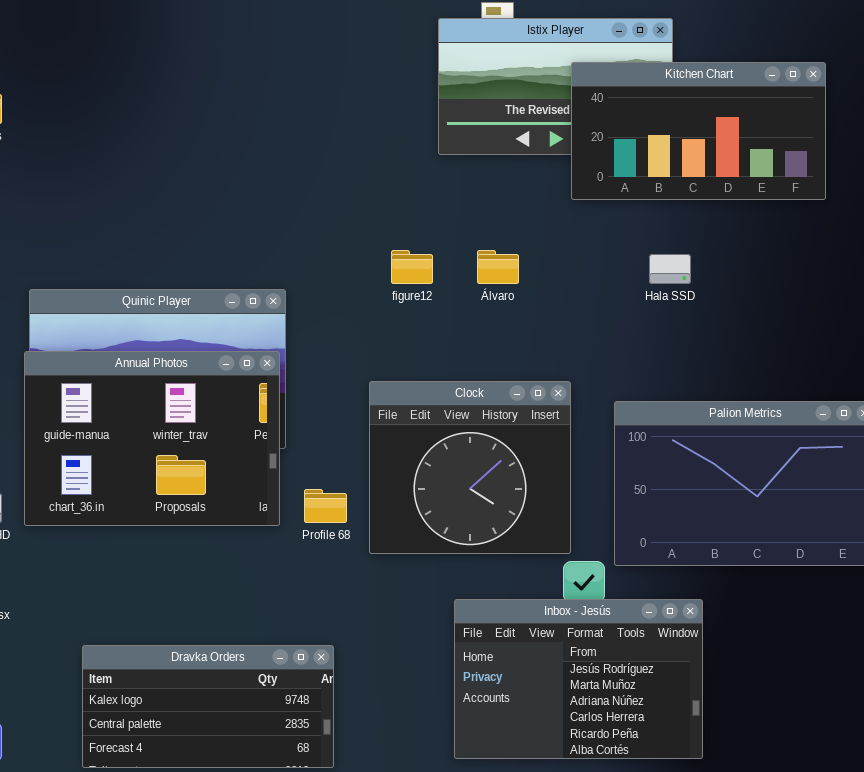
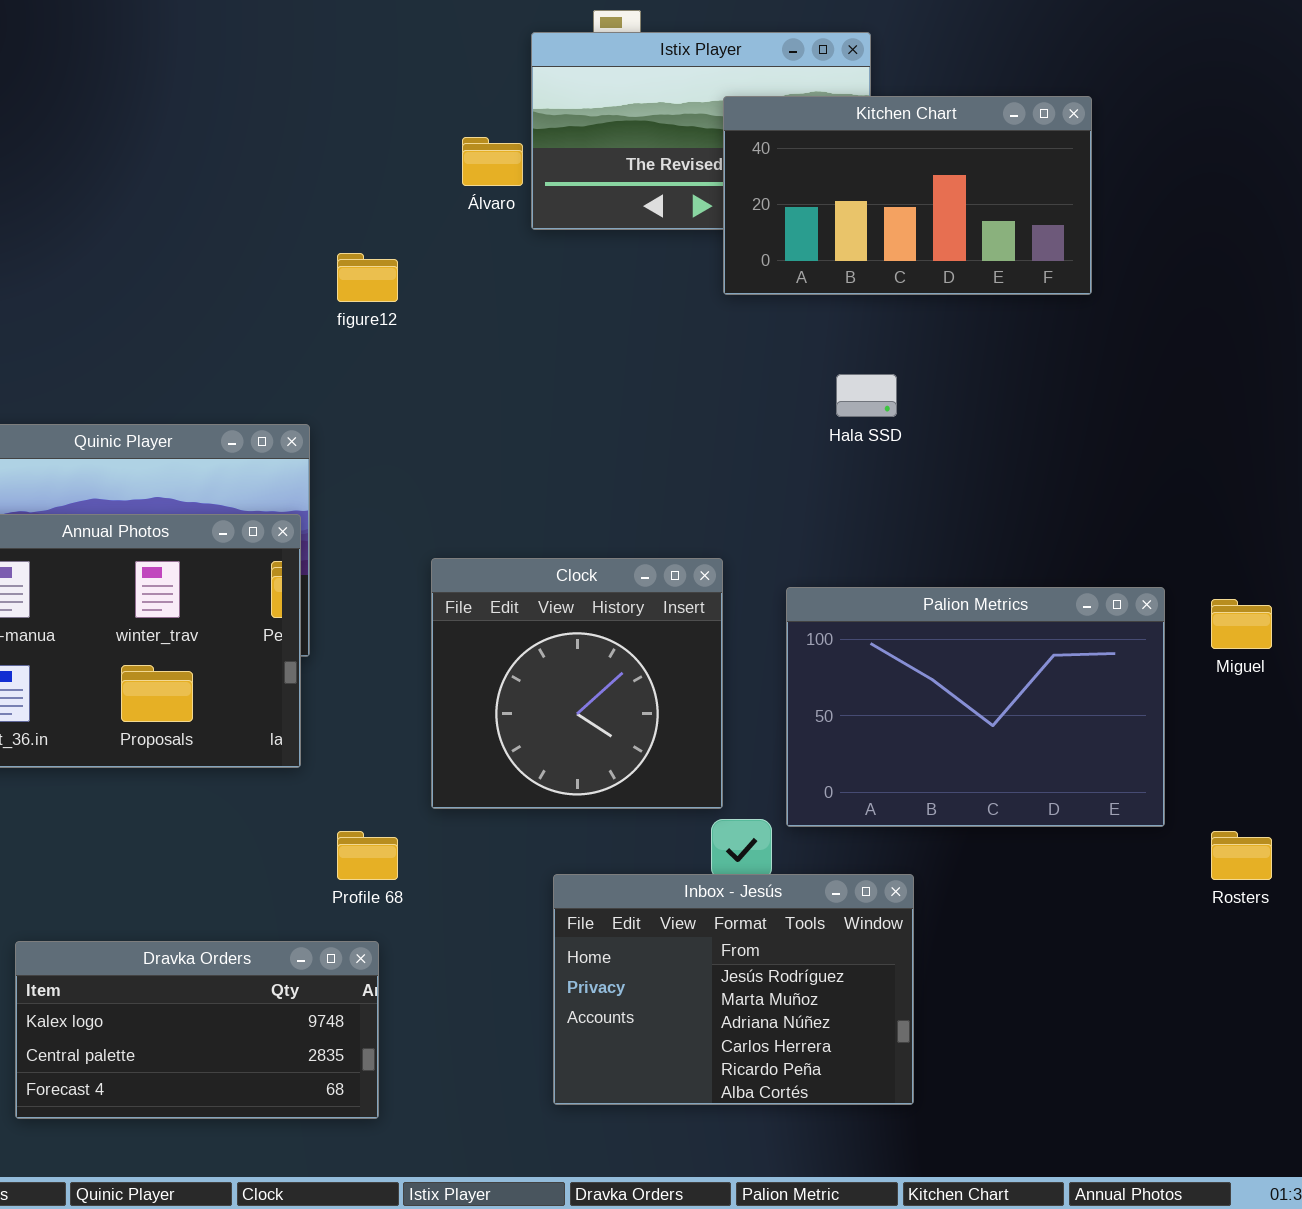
figure12: [391,250,433,284] -> [337,253,398,302], moved
Álvaro: [477,250,519,284] -> [462,137,523,186], moved
Profile 68: [304,489,347,523] -> [337,831,398,880], moved

